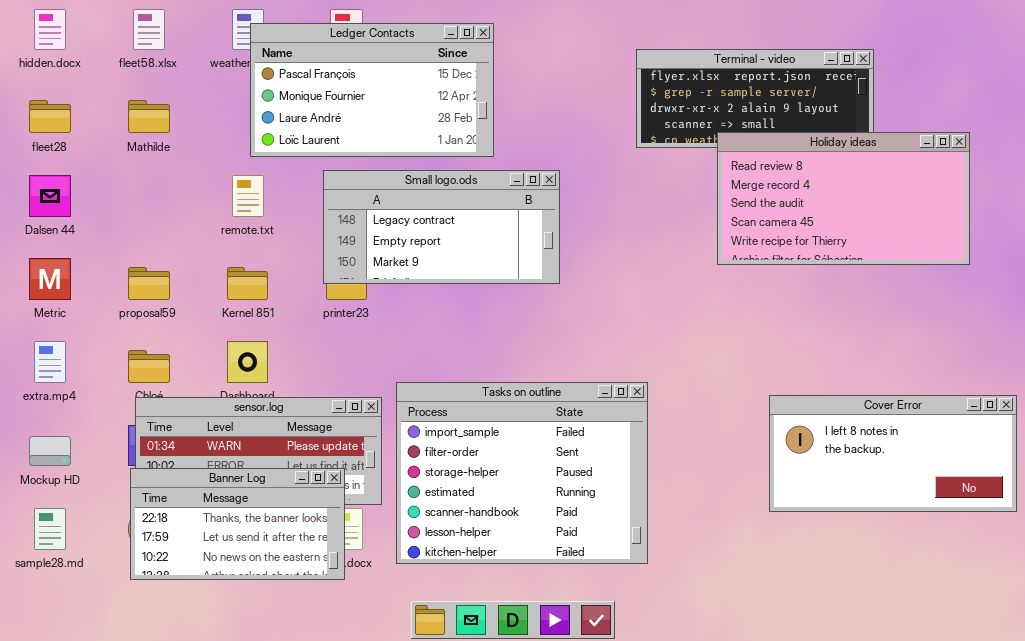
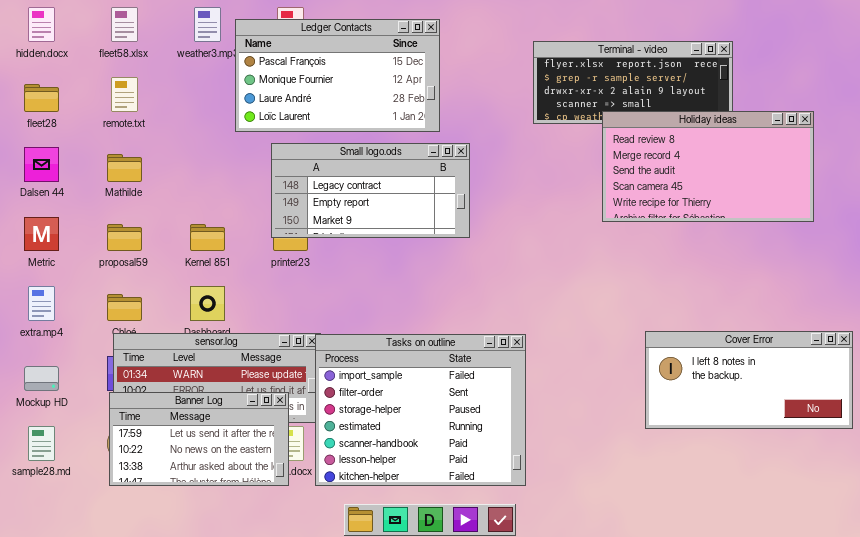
Ledger Contacts: [250,23,494,157] -> [235,19,440,132], moved
Mathilde: [128,100,170,133] -> [107,154,142,182], moved
remote.txt: [232,175,264,217] -> [111,77,138,112], moved
Tasks on outline: [396,382,648,564] -> [315,334,526,486], moved
Banner Log: [130,468,345,580] -> [109,392,289,486], scrolled down 1 row

